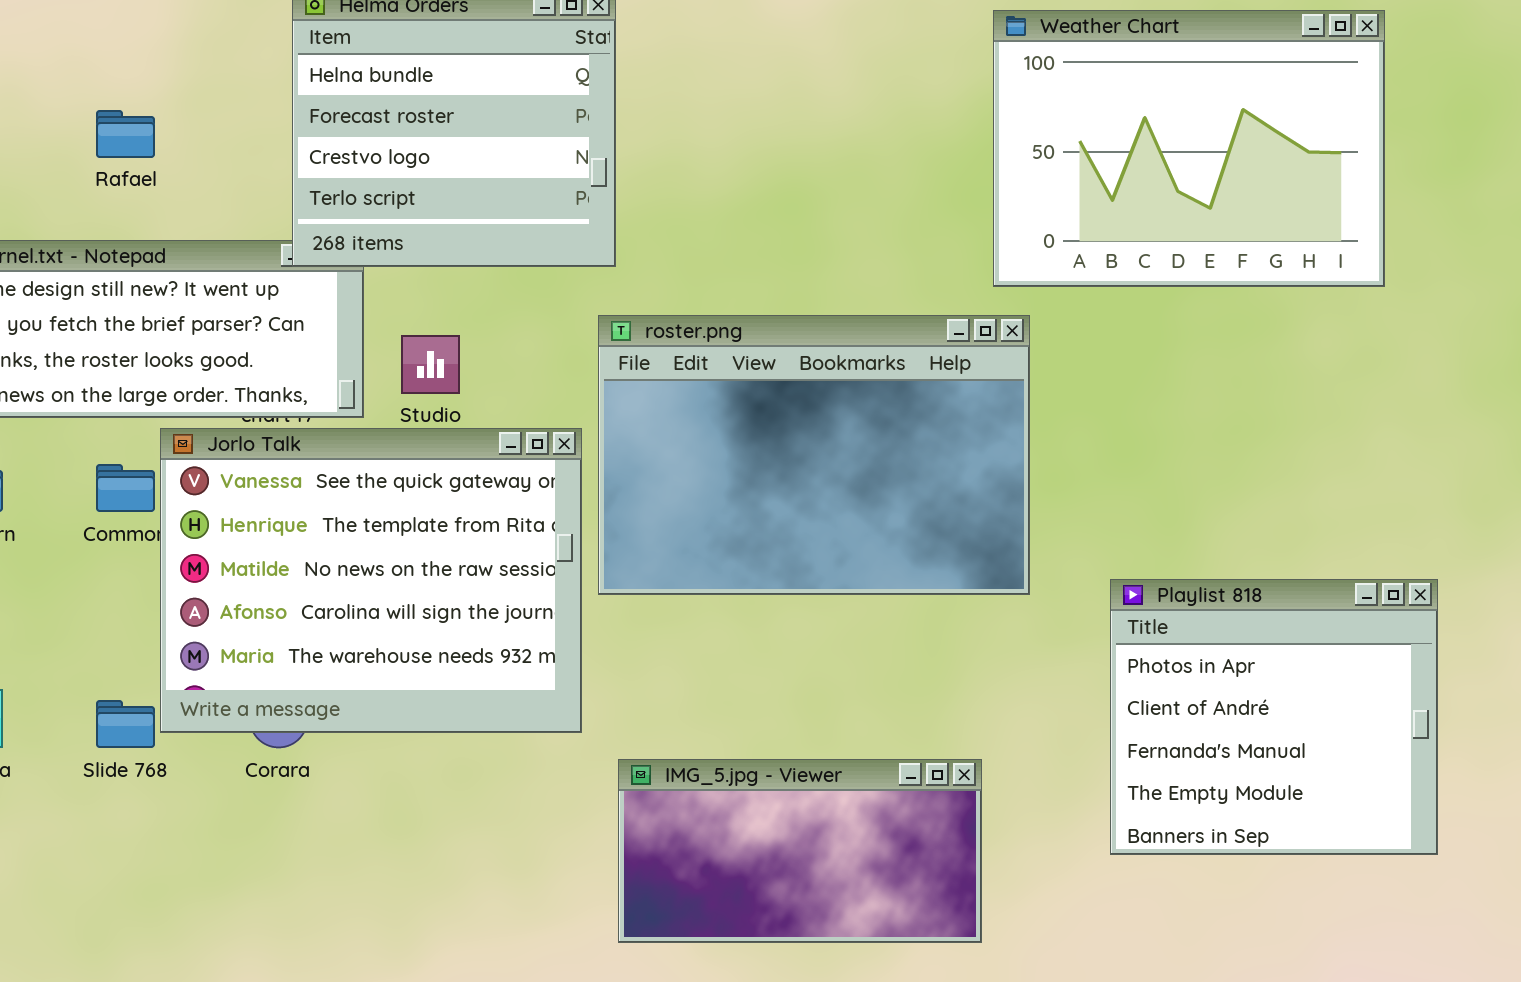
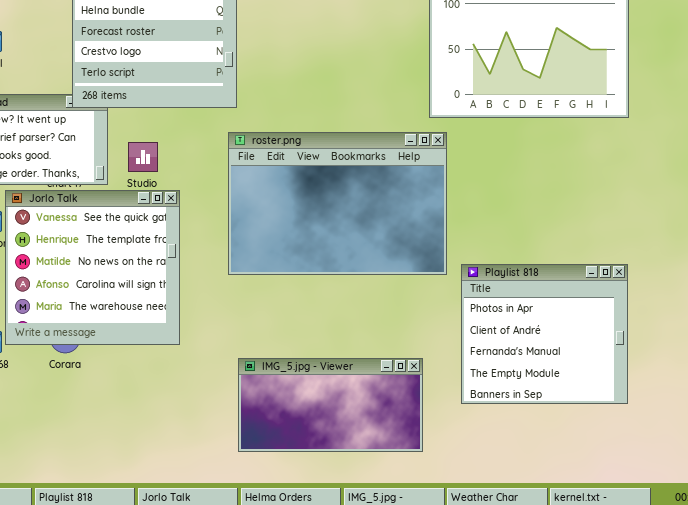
Jorlo Talk: [160,428,582,733] -> [5,190,180,345], resized
Playlist 818: [1110,579,1438,855] -> [461,264,628,404], moved

